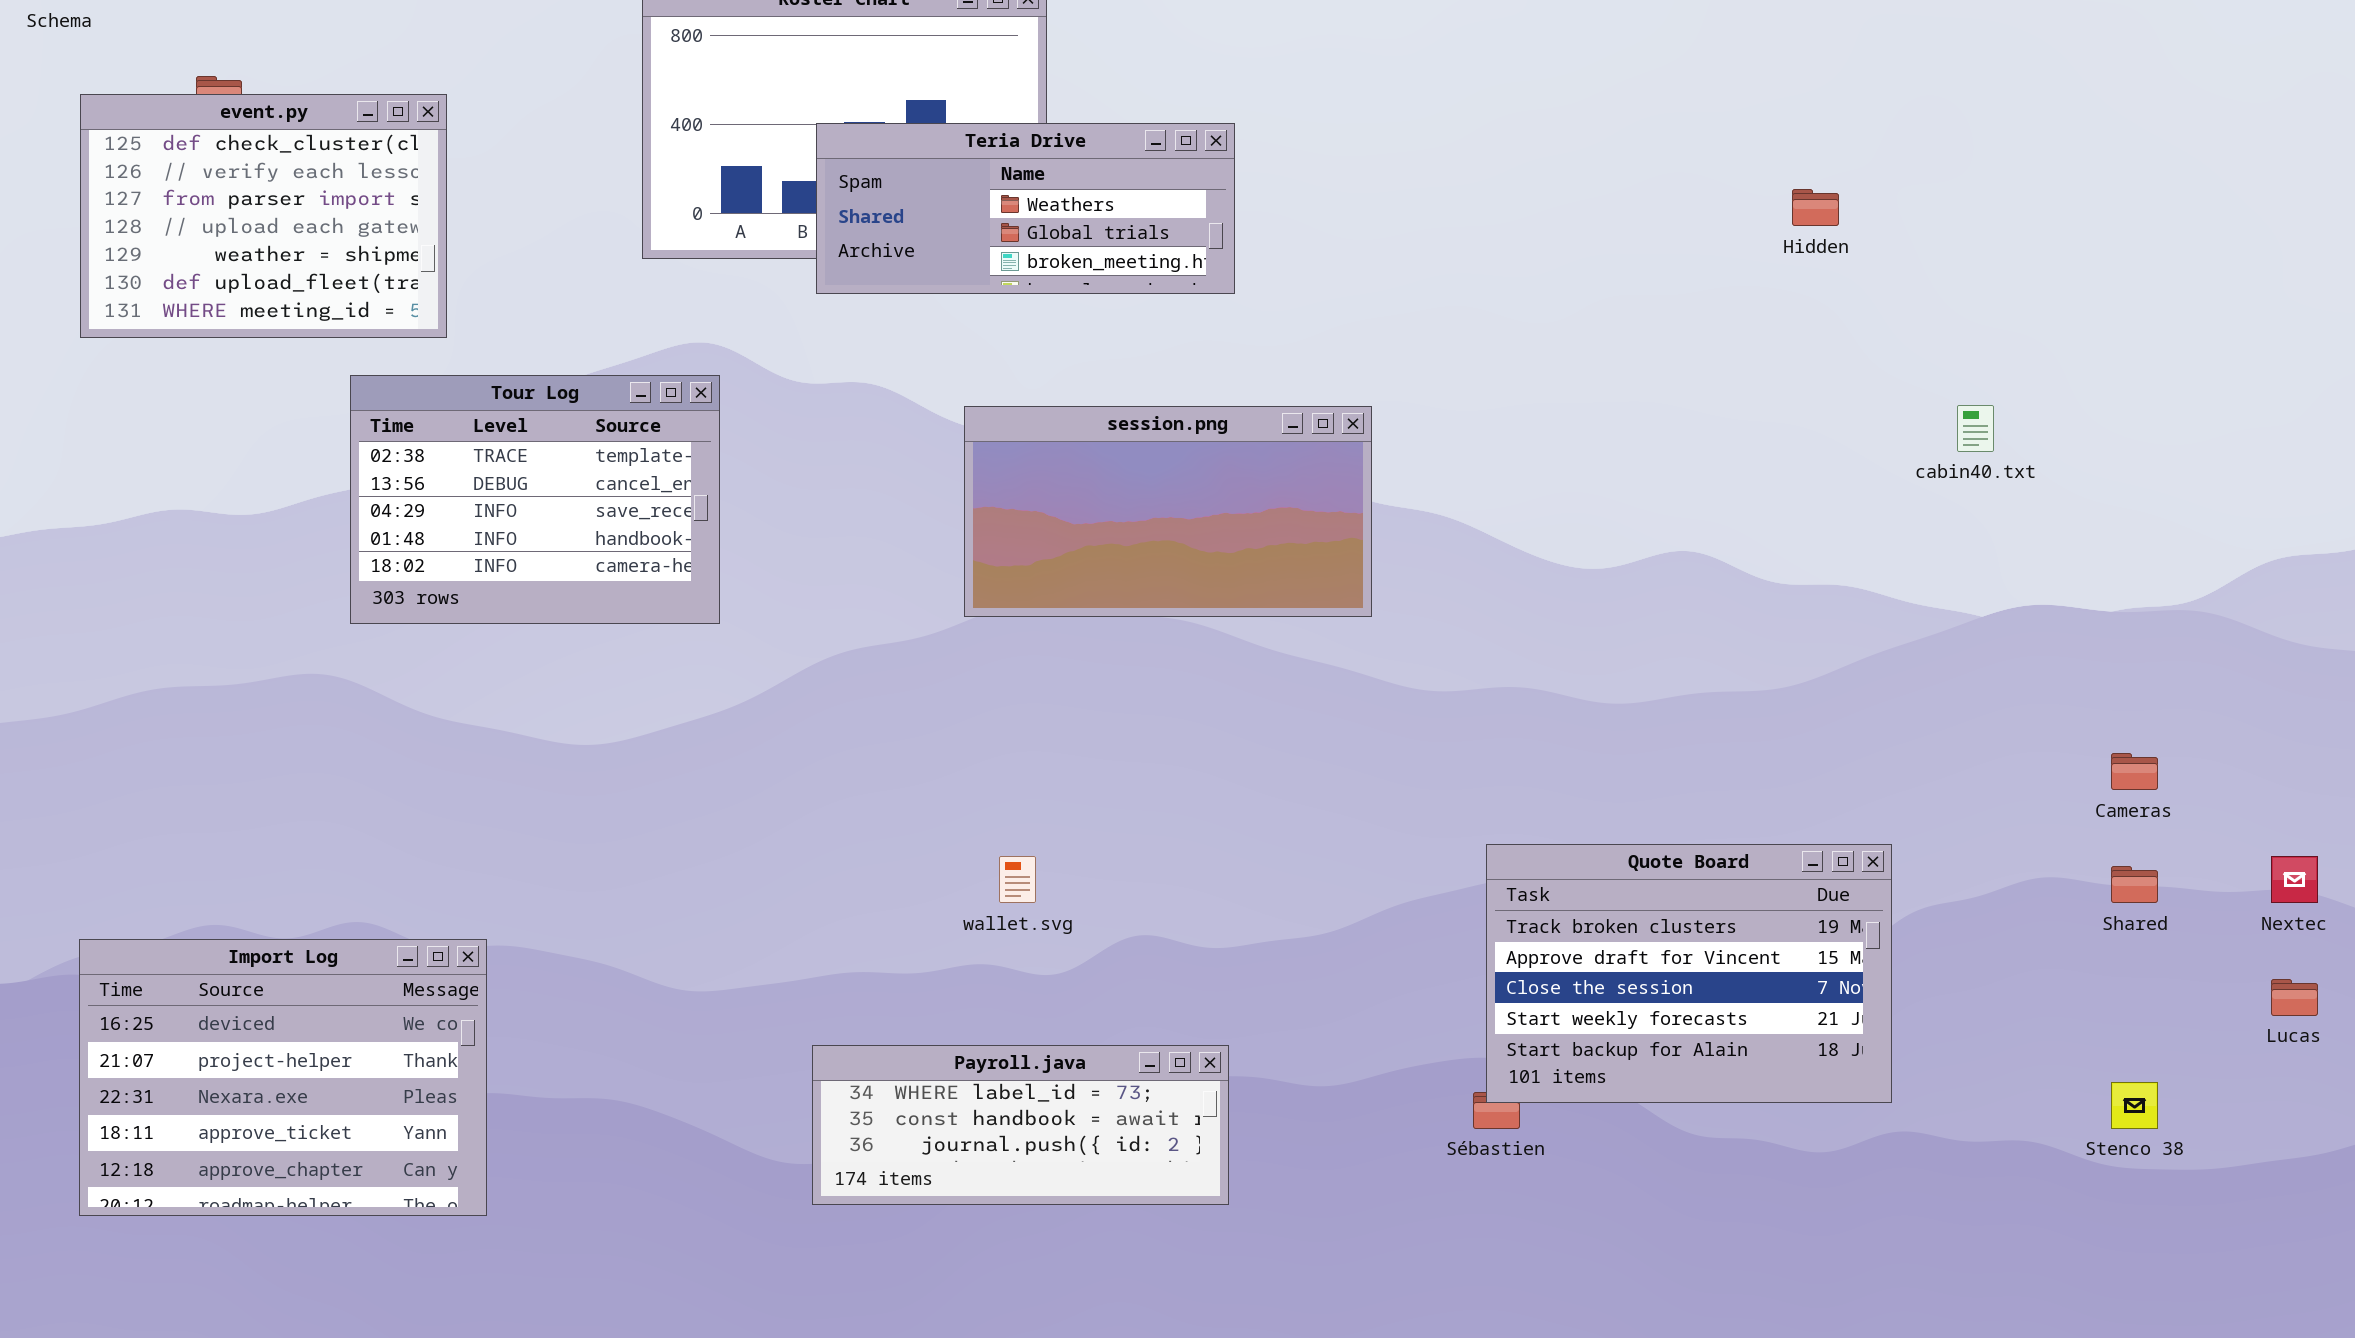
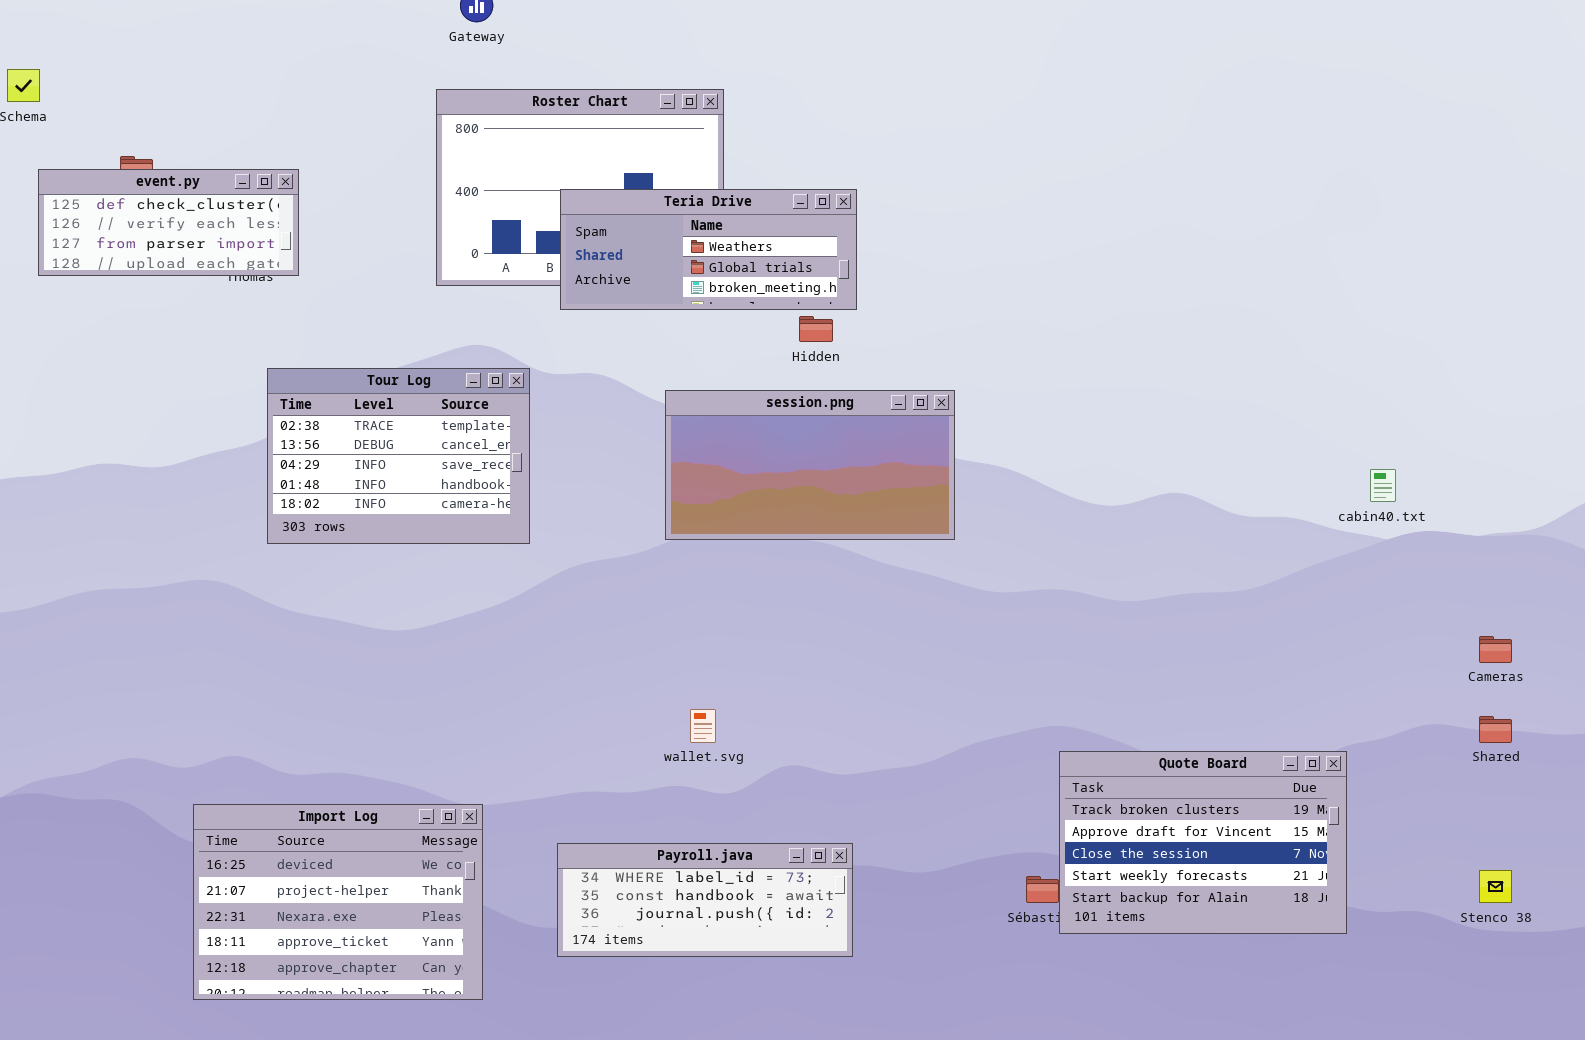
event.py: [80,94,447,338] -> [38,169,299,276], resized
Hidden: [1792,189,1839,226] -> [799,316,833,342], moved
Tour Log: [350,375,720,624] -> [267,368,530,544], moved
cabin40.txt: [1957,405,1994,452] -> [1370,469,1396,502], moved
Quote Board: [1486,844,1892,1103] -> [1059,751,1347,934], moved
Import Log: [79,939,487,1216] -> [193,804,483,1000], moved

